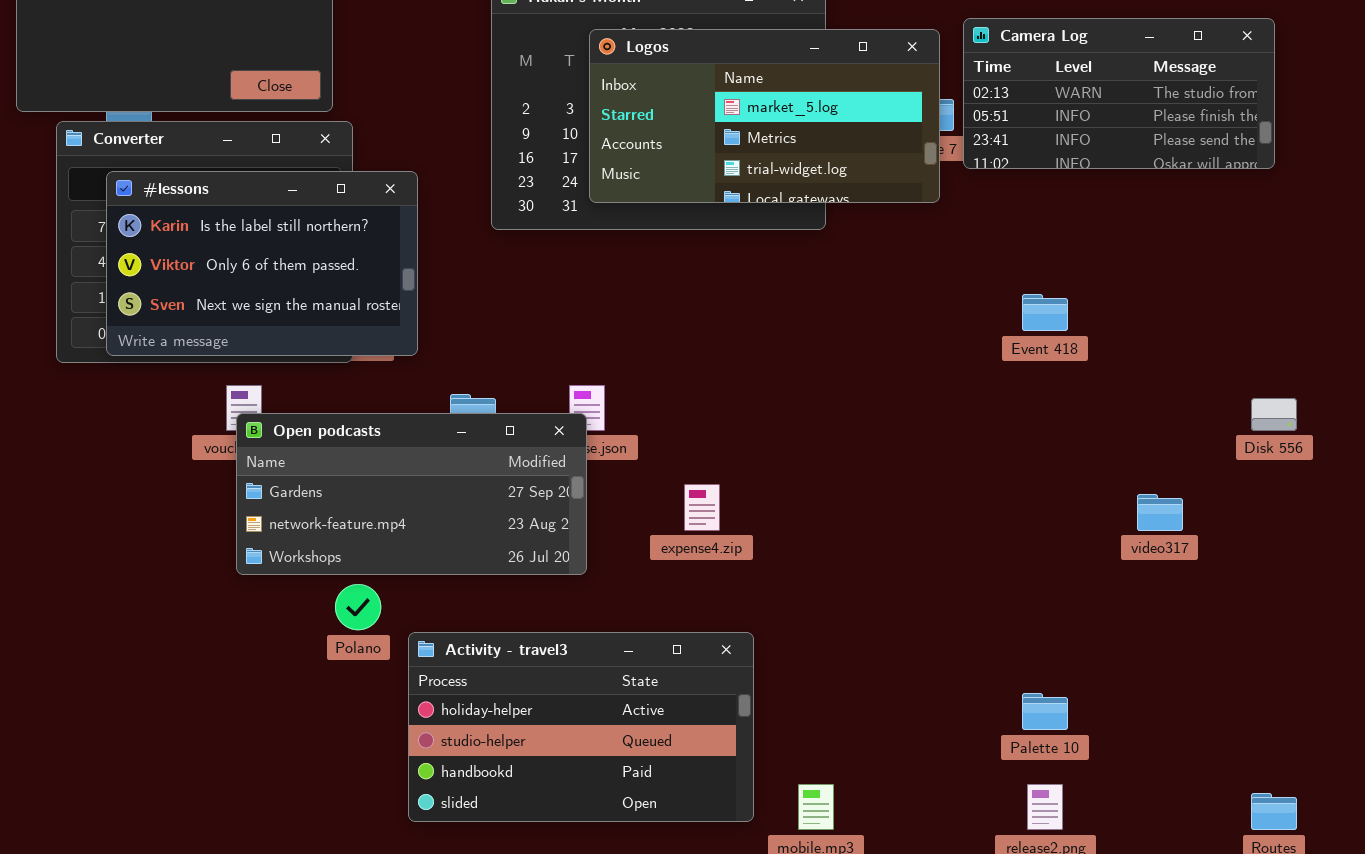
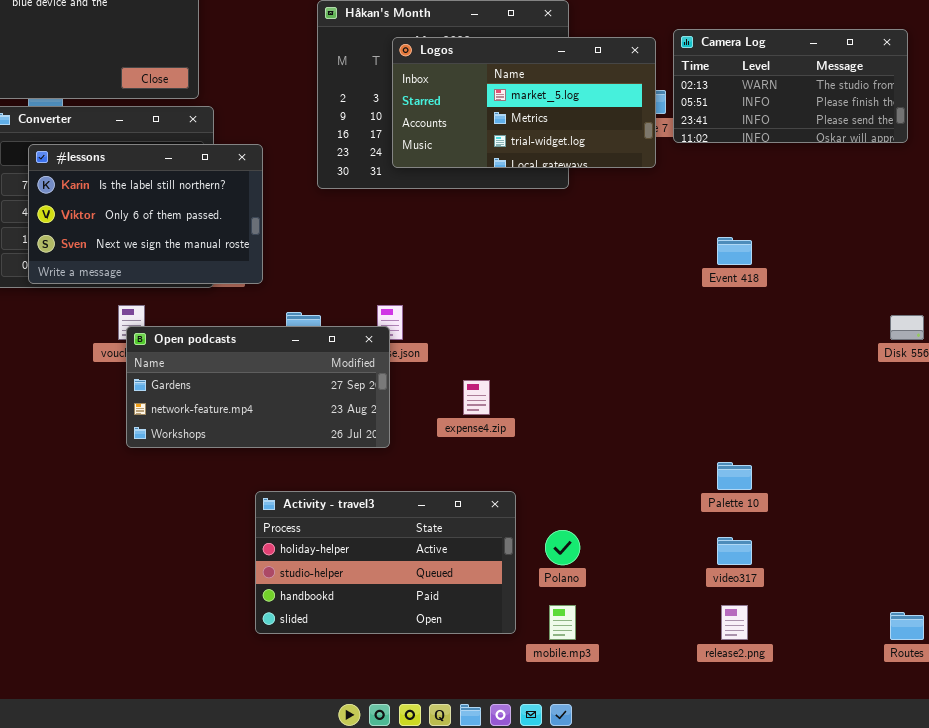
video317: [1137,494,1183,531] -> [717,537,752,565], moved
Polano: [335,584,381,630] -> [545,530,580,565], moved
Palette 10: [1022,693,1068,730] -> [717,462,752,490], moved

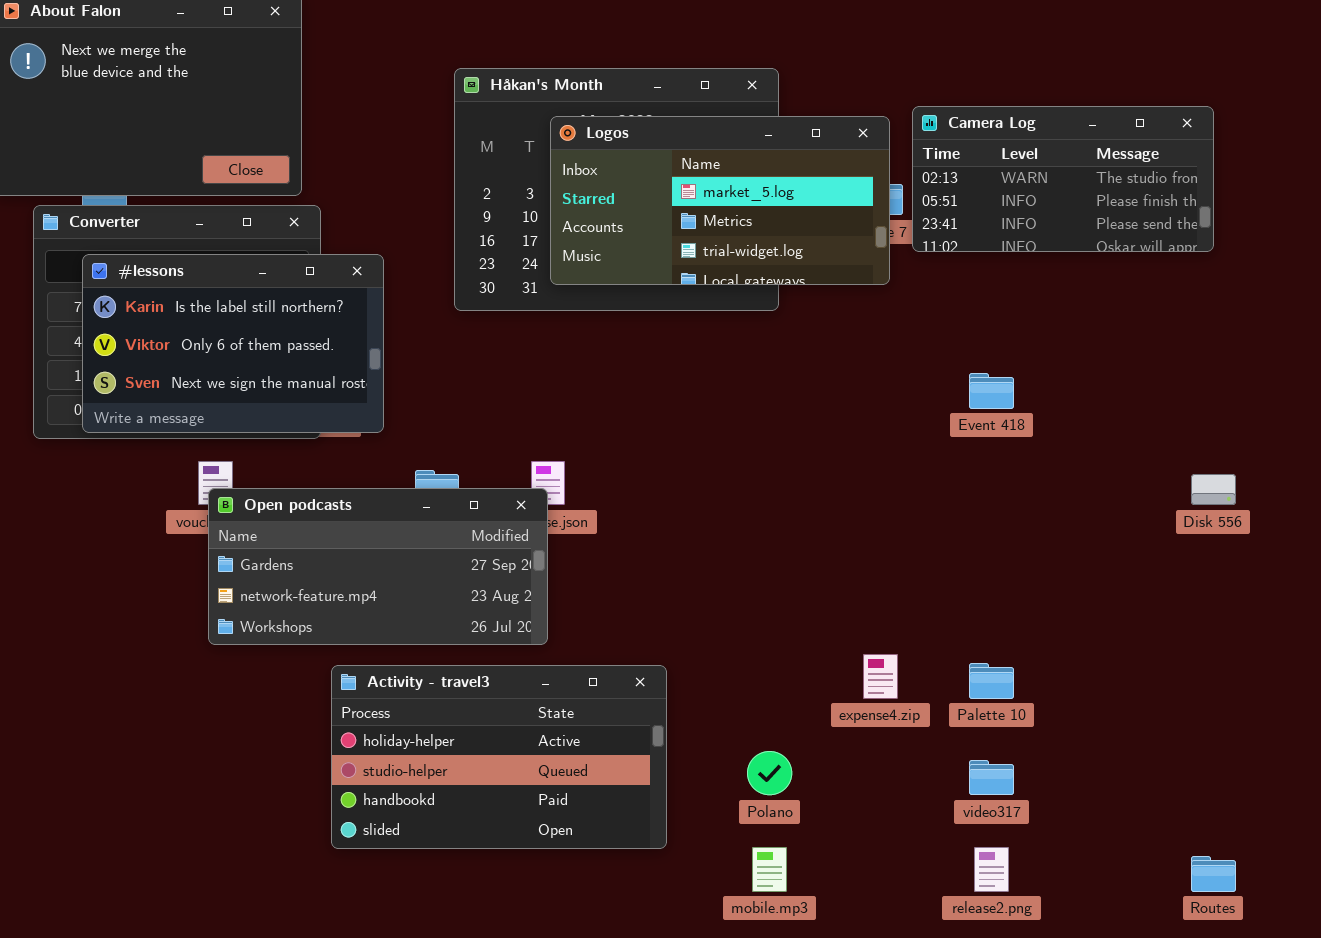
expense4.zip: [463,380,490,415] -> [863,654,898,699], moved
Activity - travel3: [255,491,516,634] -> [331,665,667,849], moved

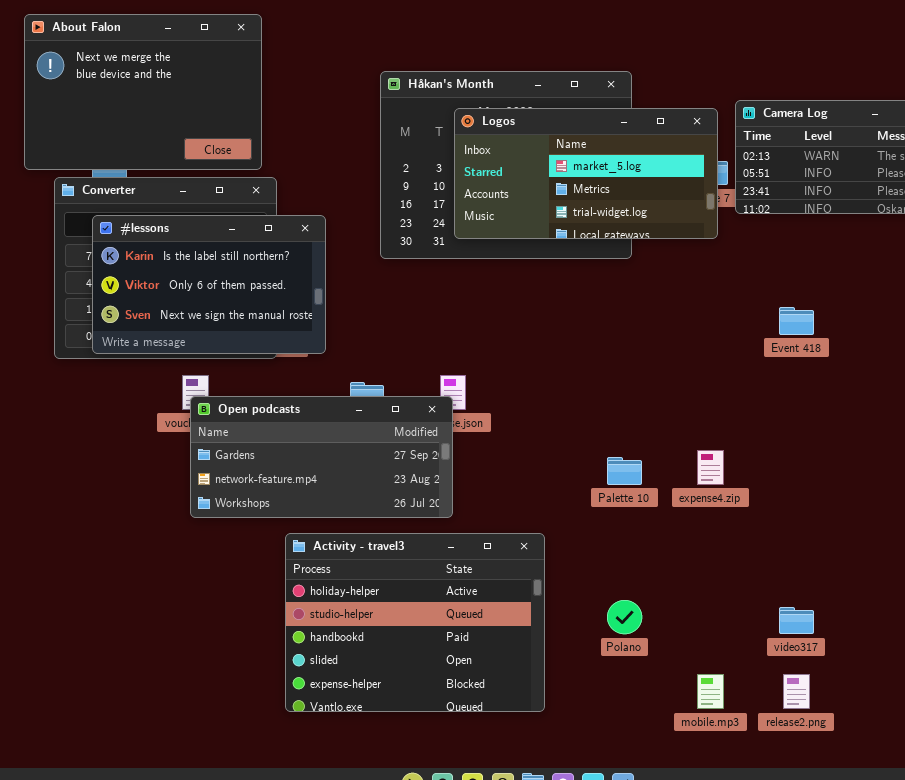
expense4.zip: [863,654,898,699] -> [697,450,724,485], moved
Palette 10: [969,663,1014,699] -> [607,457,642,485], moved
Activity - travel3: [331,665,667,849] -> [285,533,545,712], resized
mobile.mp3: [752,847,787,892] -> [697,674,724,709], moved

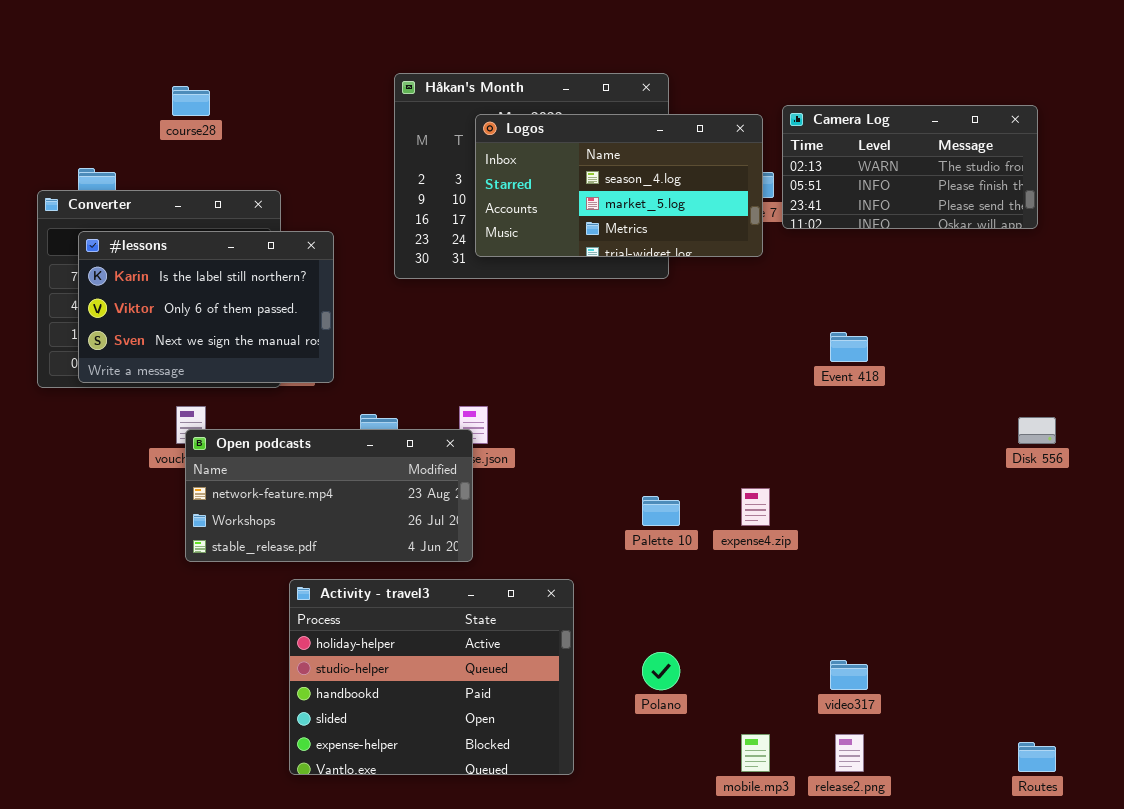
About Falon: [24,14,262,170] -> none, closed
Logos: [454,108,718,239] -> [475,114,763,257], scrolled up 1 row
Open podcasts: [190,396,453,518] -> [185,429,473,562], scrolled down 1 row

